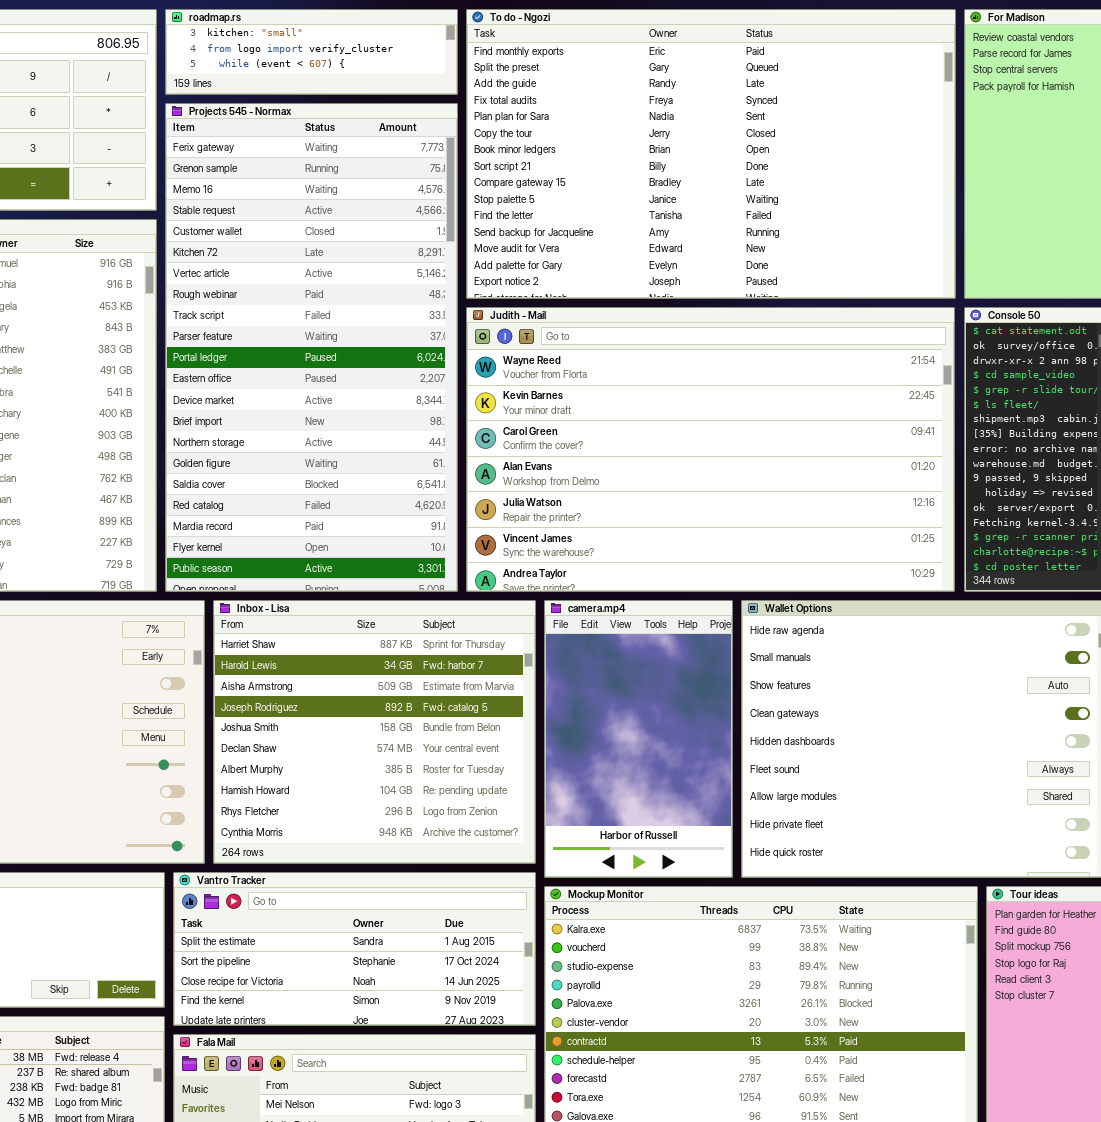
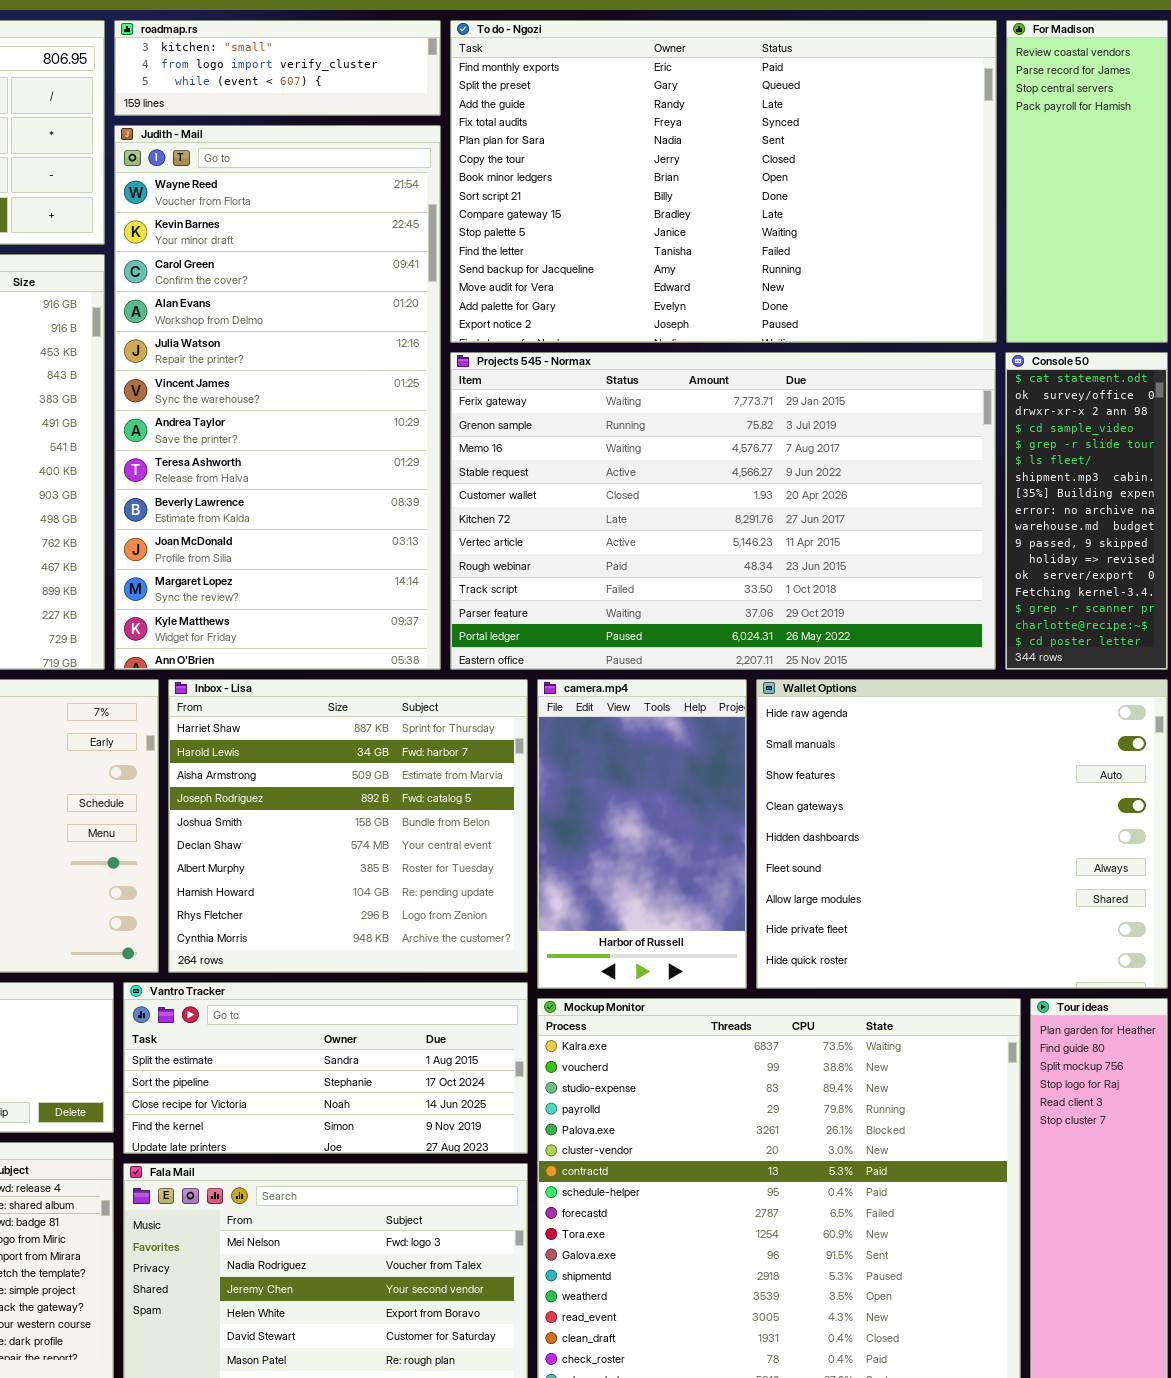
Projects 545 - Normax: [165,103,458,592] -> [450,352,996,670], moved, resized
Judith - Mail: [466,307,955,592] -> [114,125,441,670], moved, resized

